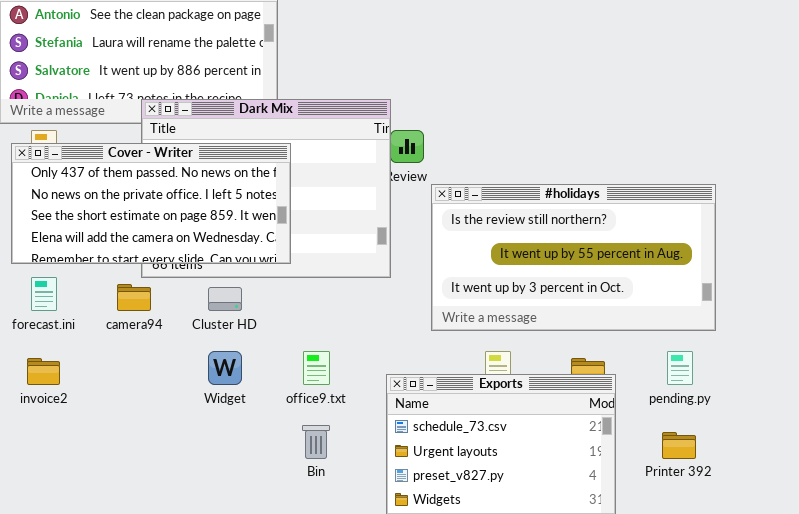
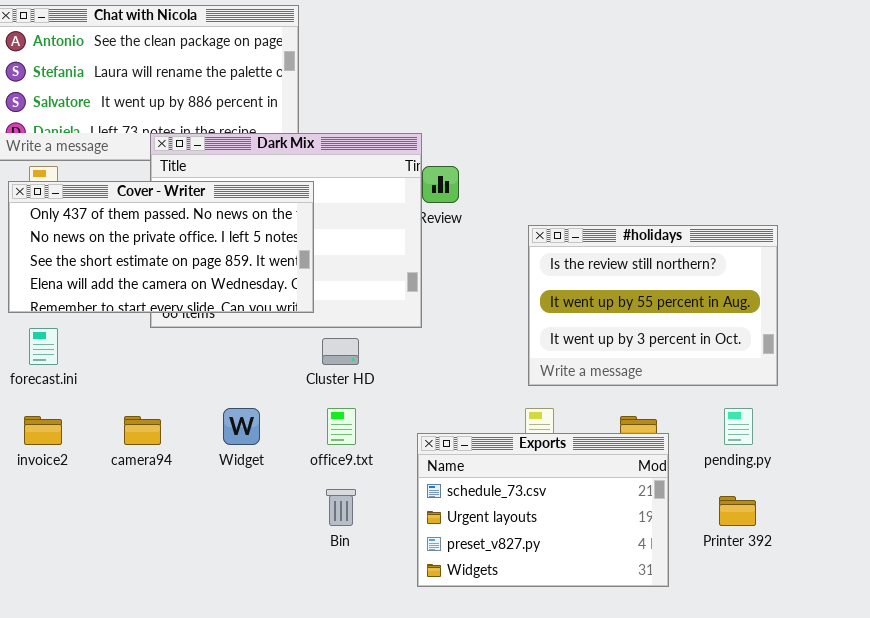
#holidays: [431,184,716,331] -> [528,225,778,386], resized
camera94: [117,284,151,311] -> [124,416,161,445], moved
Cluster HD: [208,287,242,311] -> [322,338,359,365], moved

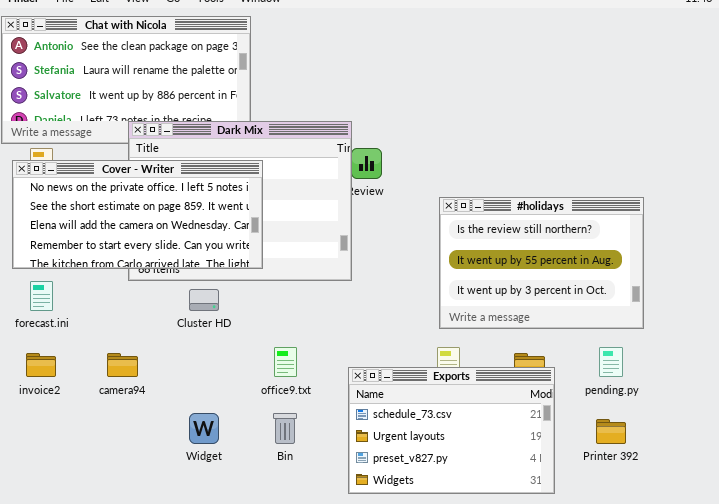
Cover - Writer: [8,181,314,313] -> [12,160,263,269], scrolled down 1 row
Cluster HD: [322,338,359,365] -> [189,289,219,311], moved
Widget: [223,408,260,445] -> [189,413,219,444], moved

